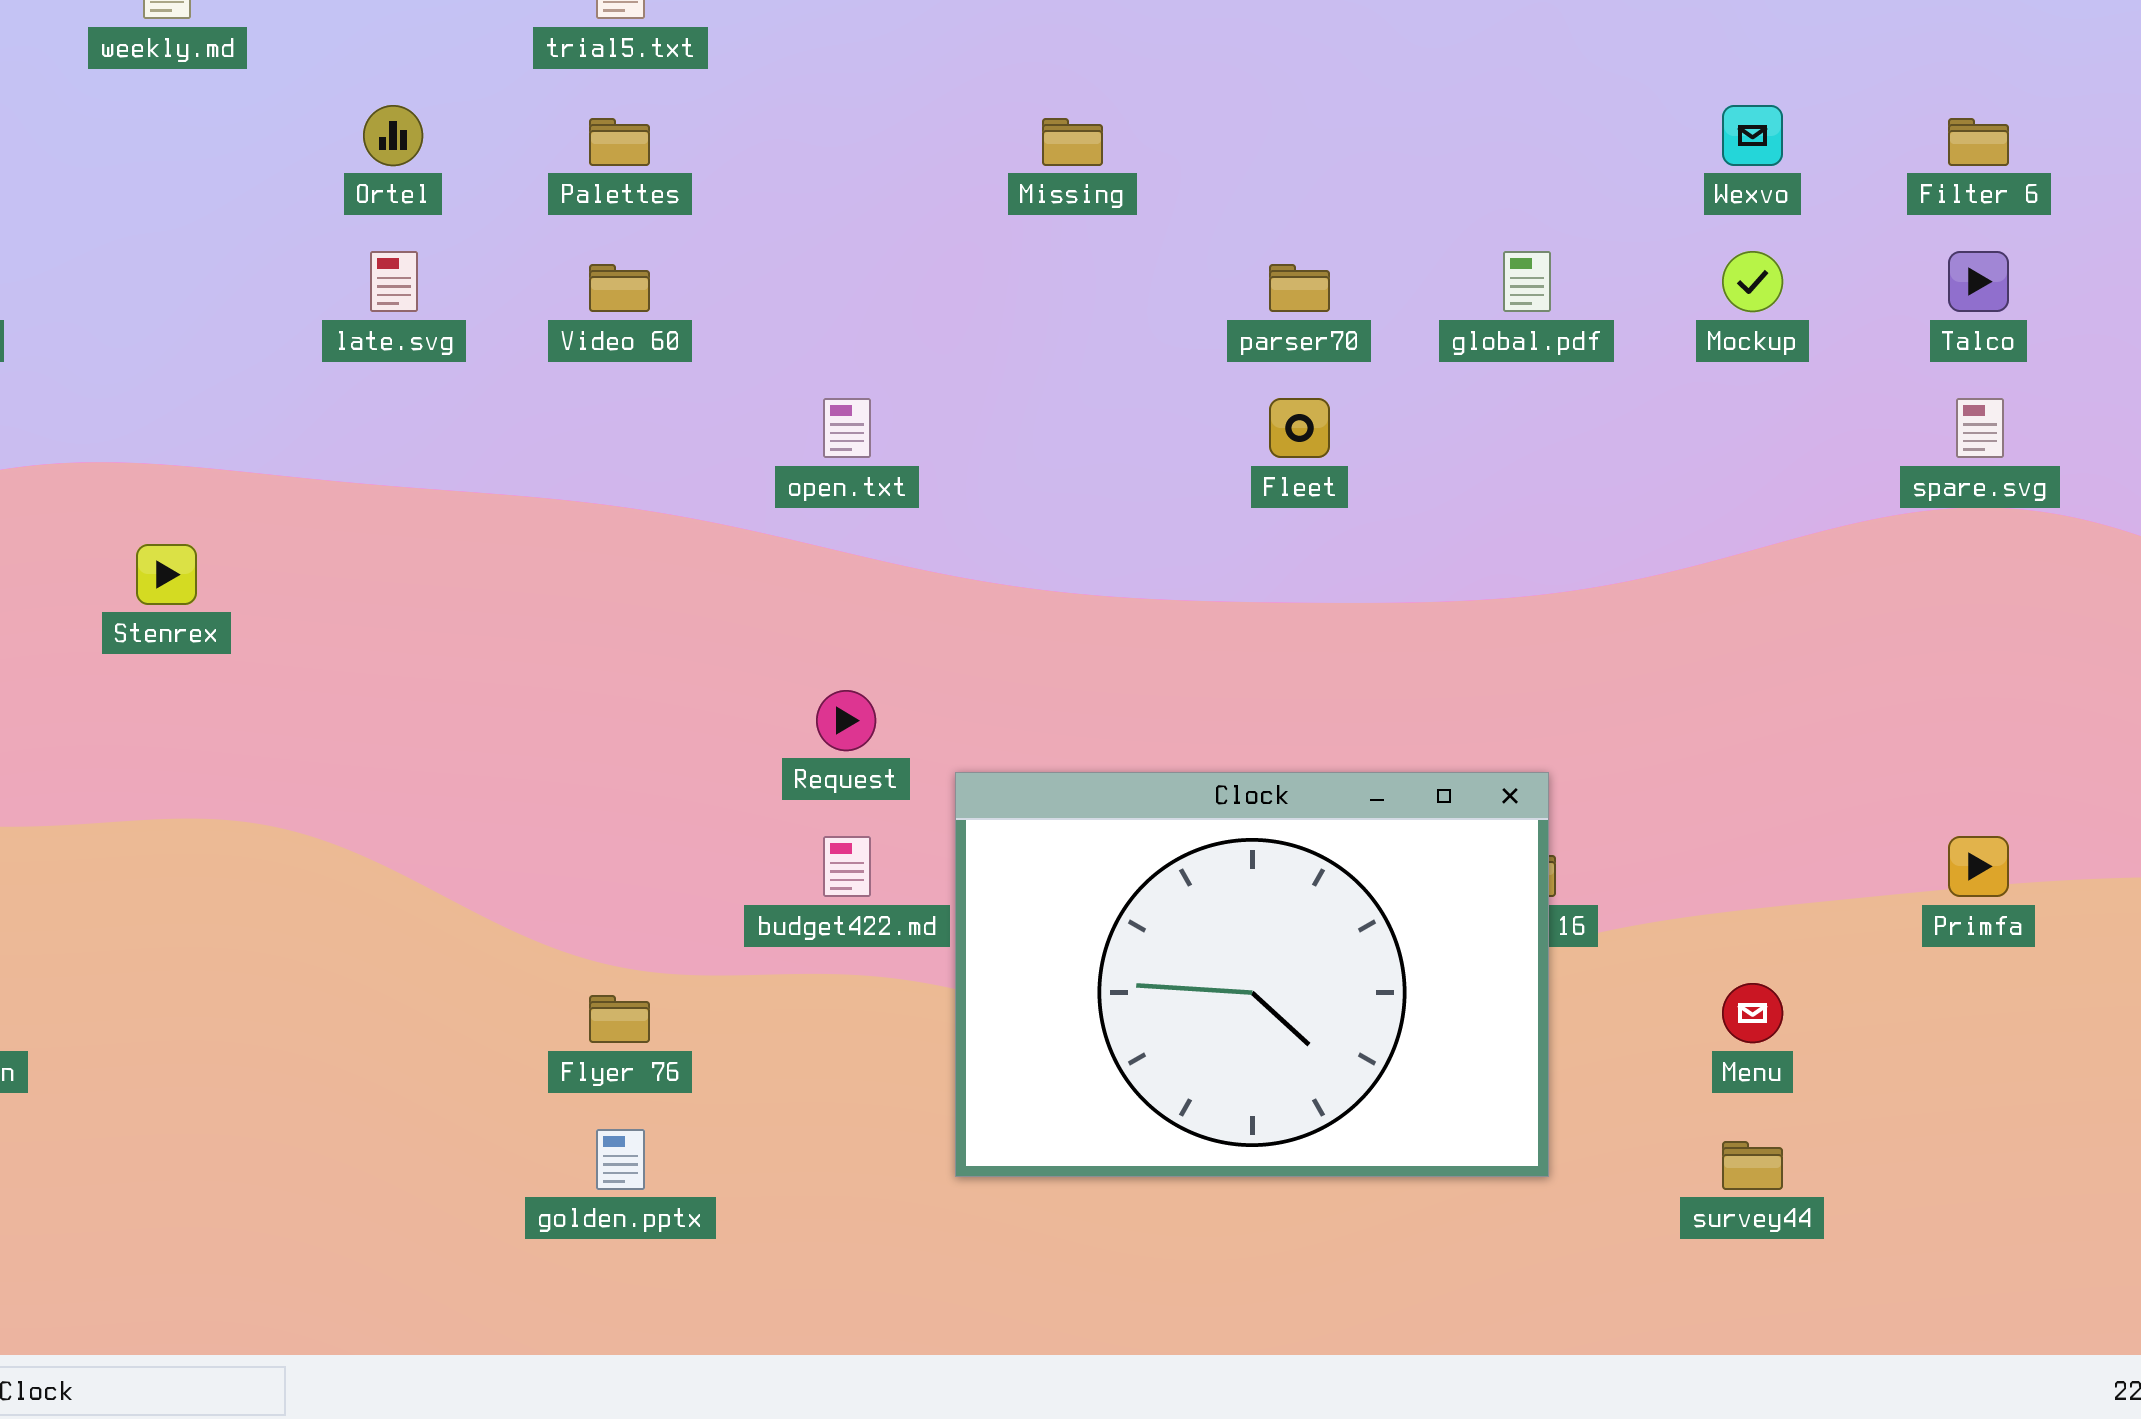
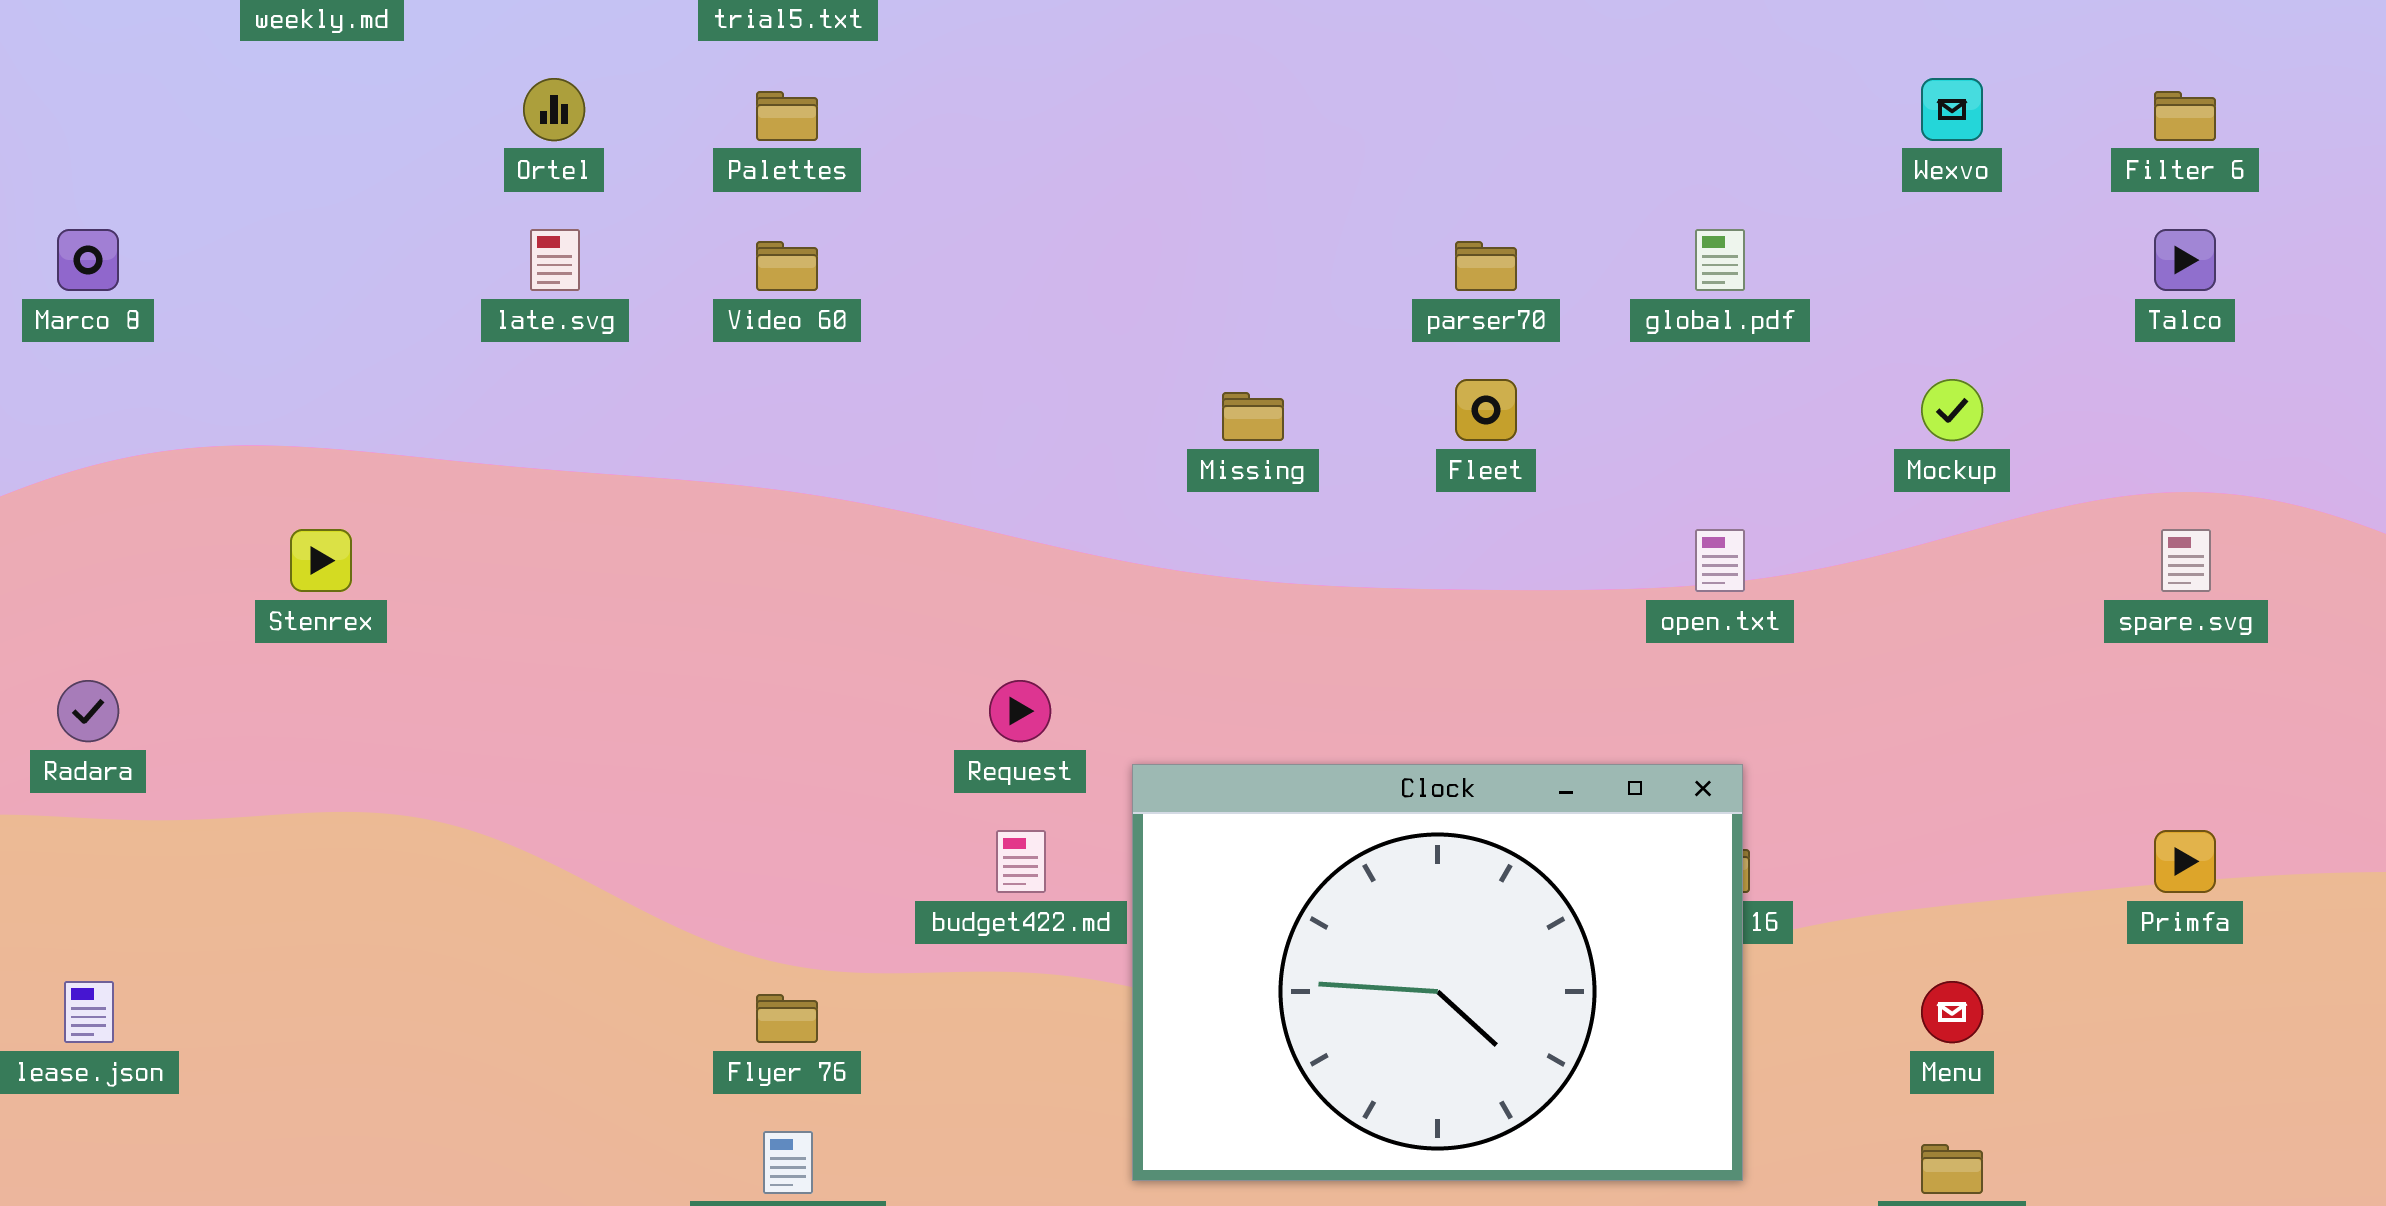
Missing: [1042,118,1103,166] -> [1222,392,1284,441], moved
Mockup: [1722,251,1783,312] -> [1921,379,1983,441], moved
open.txt: [823,398,871,458] -> [1695,529,1745,592], moved
spare.svg: [1956,398,2004,458] -> [2161,529,2211,592], moved

